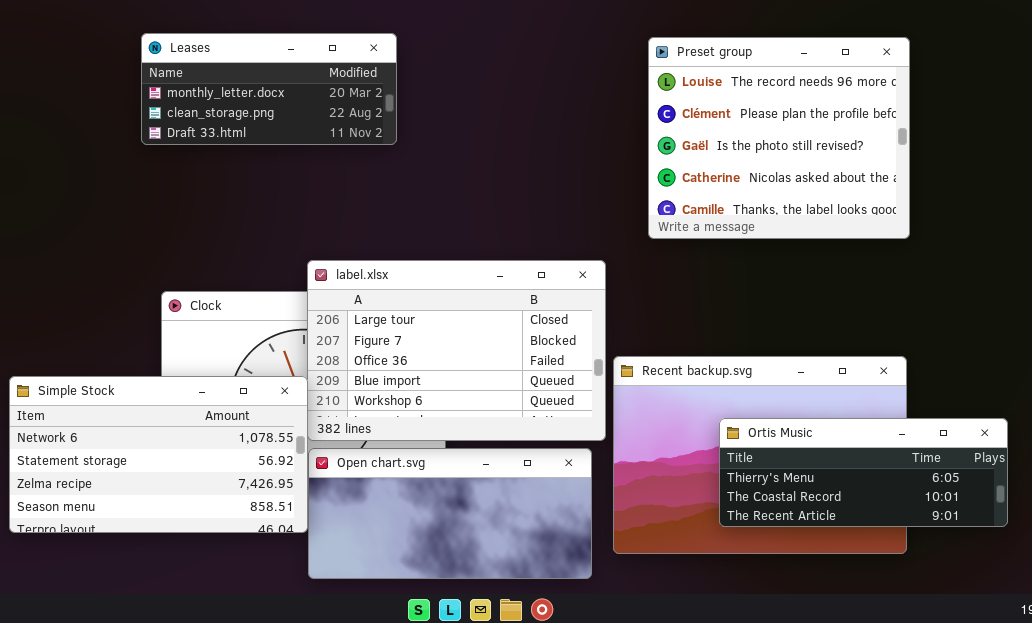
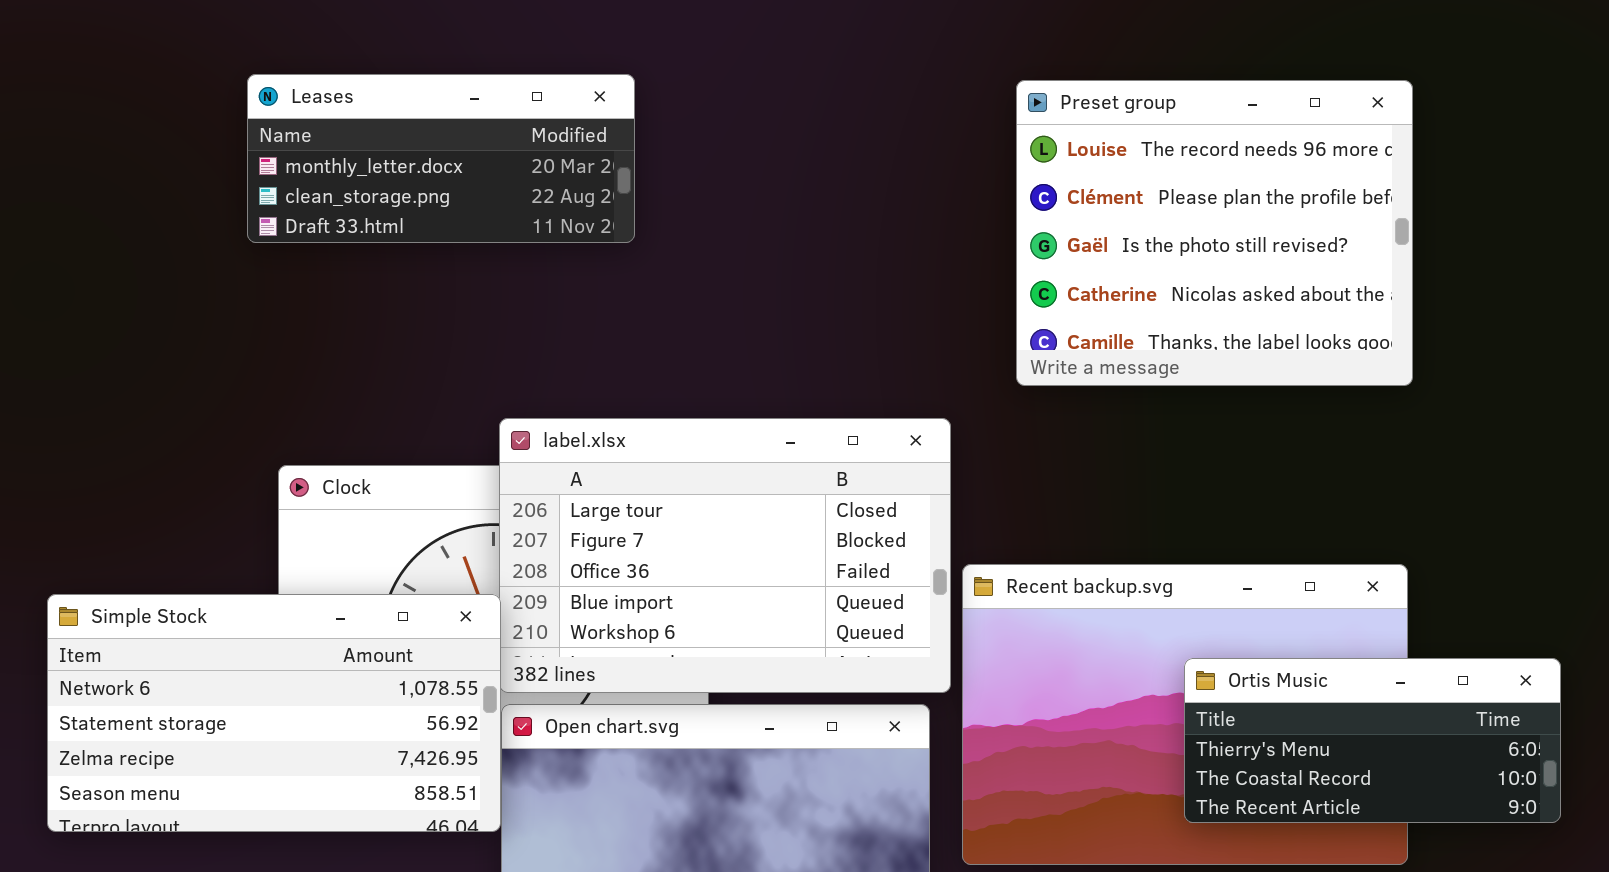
Ortis Music: [719,418,1008,527] -> [1184,658,1561,823], resized

